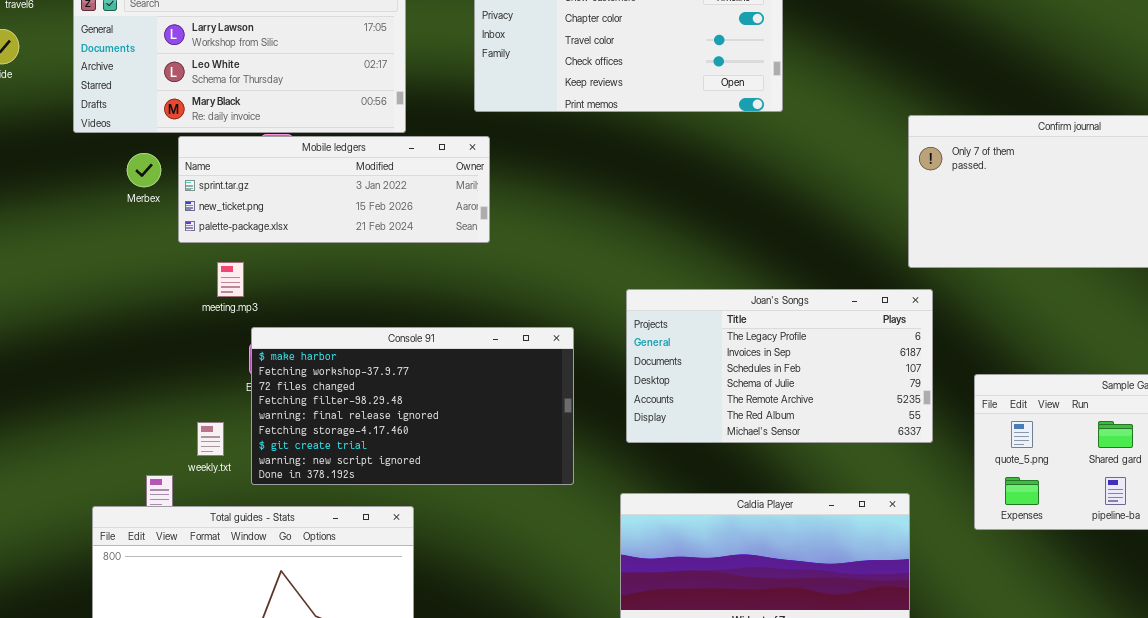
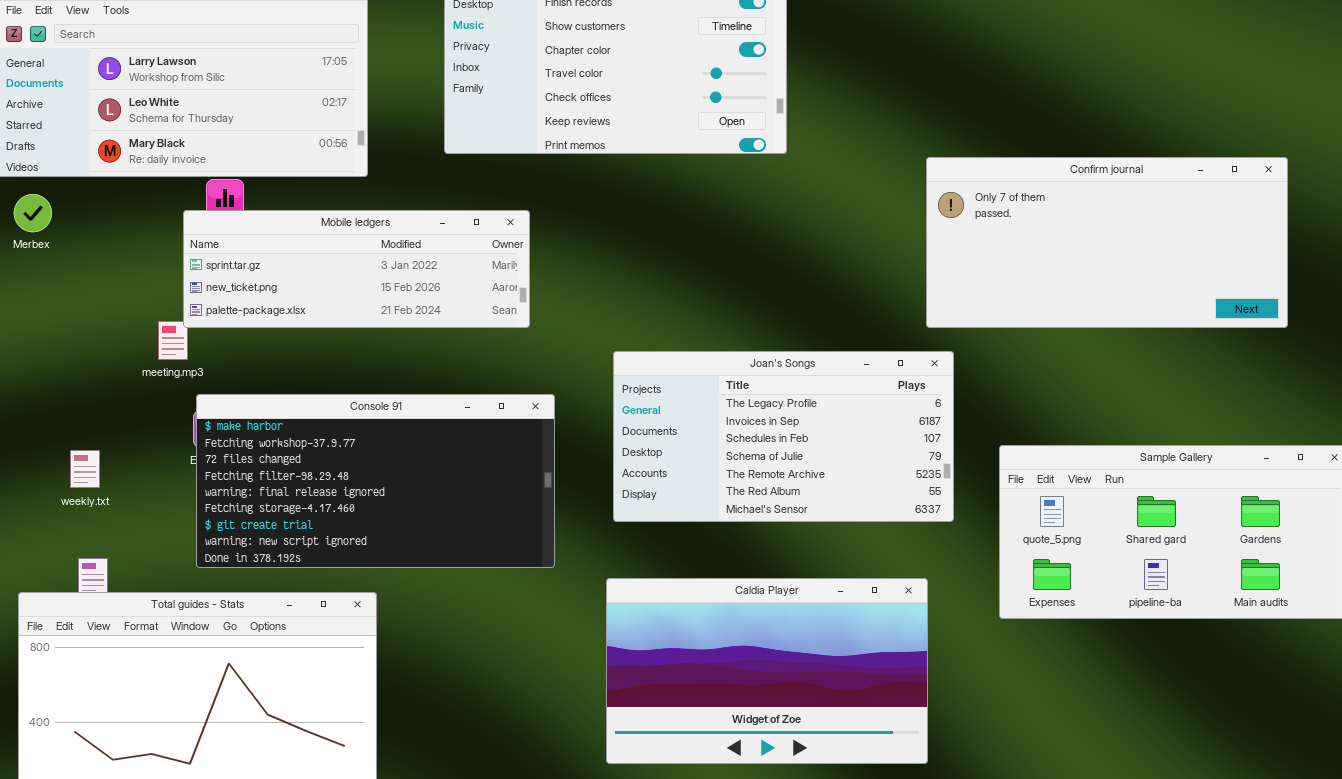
Mobile ledgers: [178,136,490,243] -> [183,210,530,328], moved
Merbex: [127,153,161,187] -> [14,194,52,232], moved
weekly.txt: [197,422,224,456] -> [70,450,100,488], moved

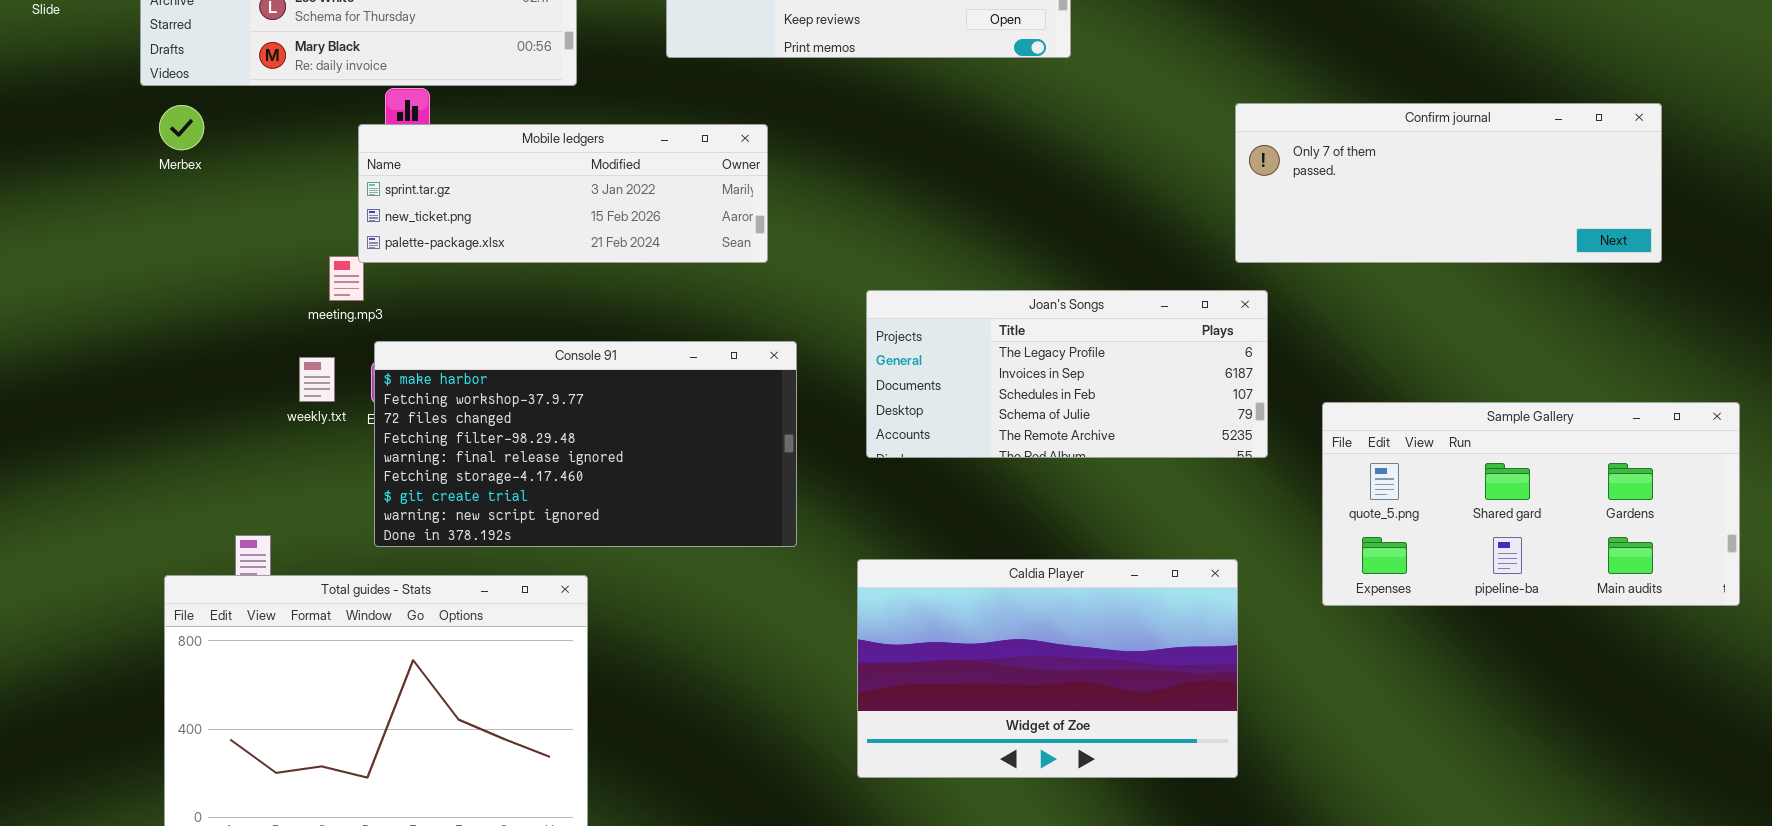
Confirm journal: [926,157,1288,328] -> [1235,103,1662,263], resized
Joan's Songs: [613,351,954,522] -> [866,290,1268,458], resized
weekly.txt: [70,450,100,488] -> [299,357,335,402], moved

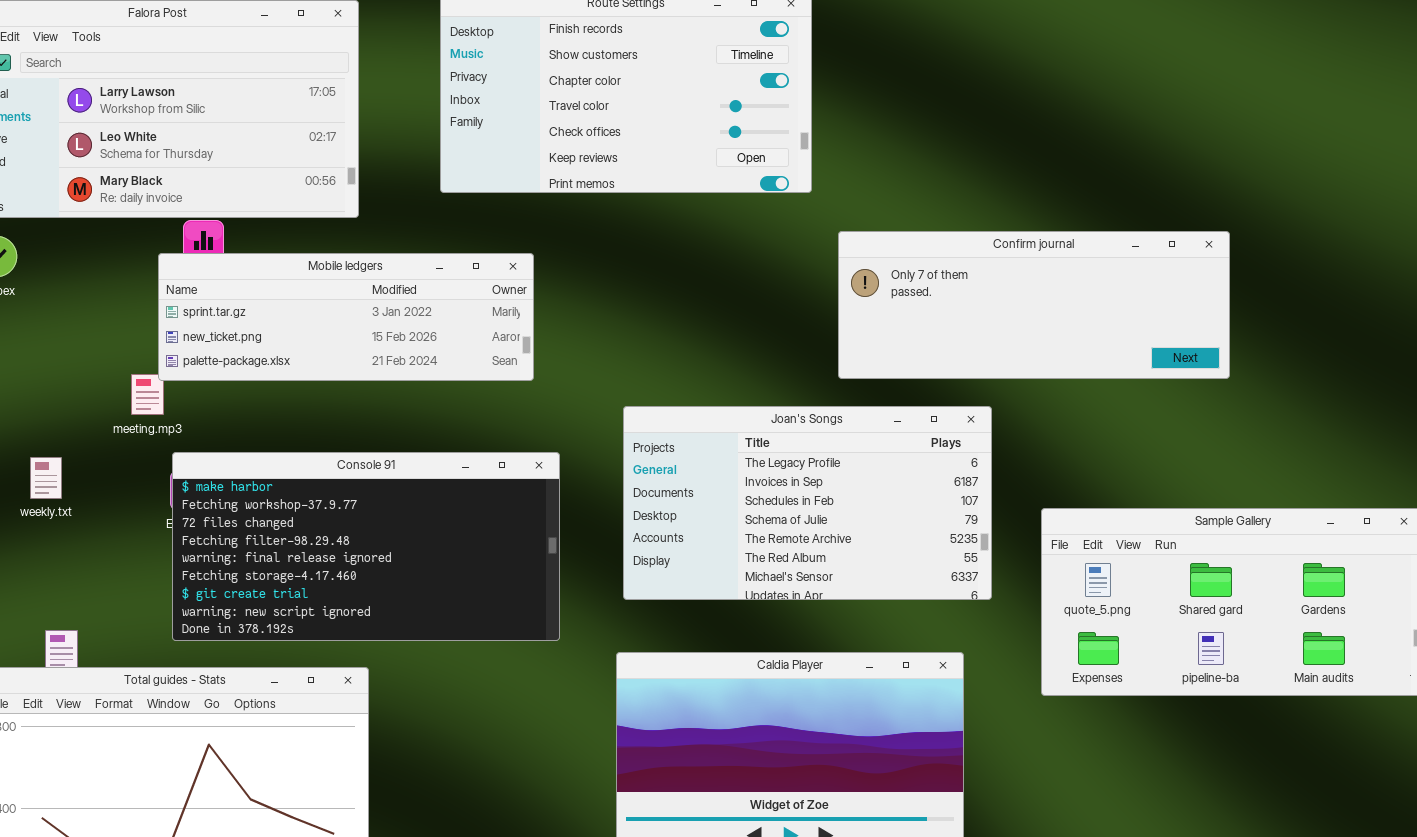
Confirm journal: [1235,103,1662,263] -> [838,231,1230,379], moved
Joan's Songs: [866,290,1268,458] -> [623,406,992,600], resized
weekly.txt: [299,357,335,402] -> [30,457,62,499], moved

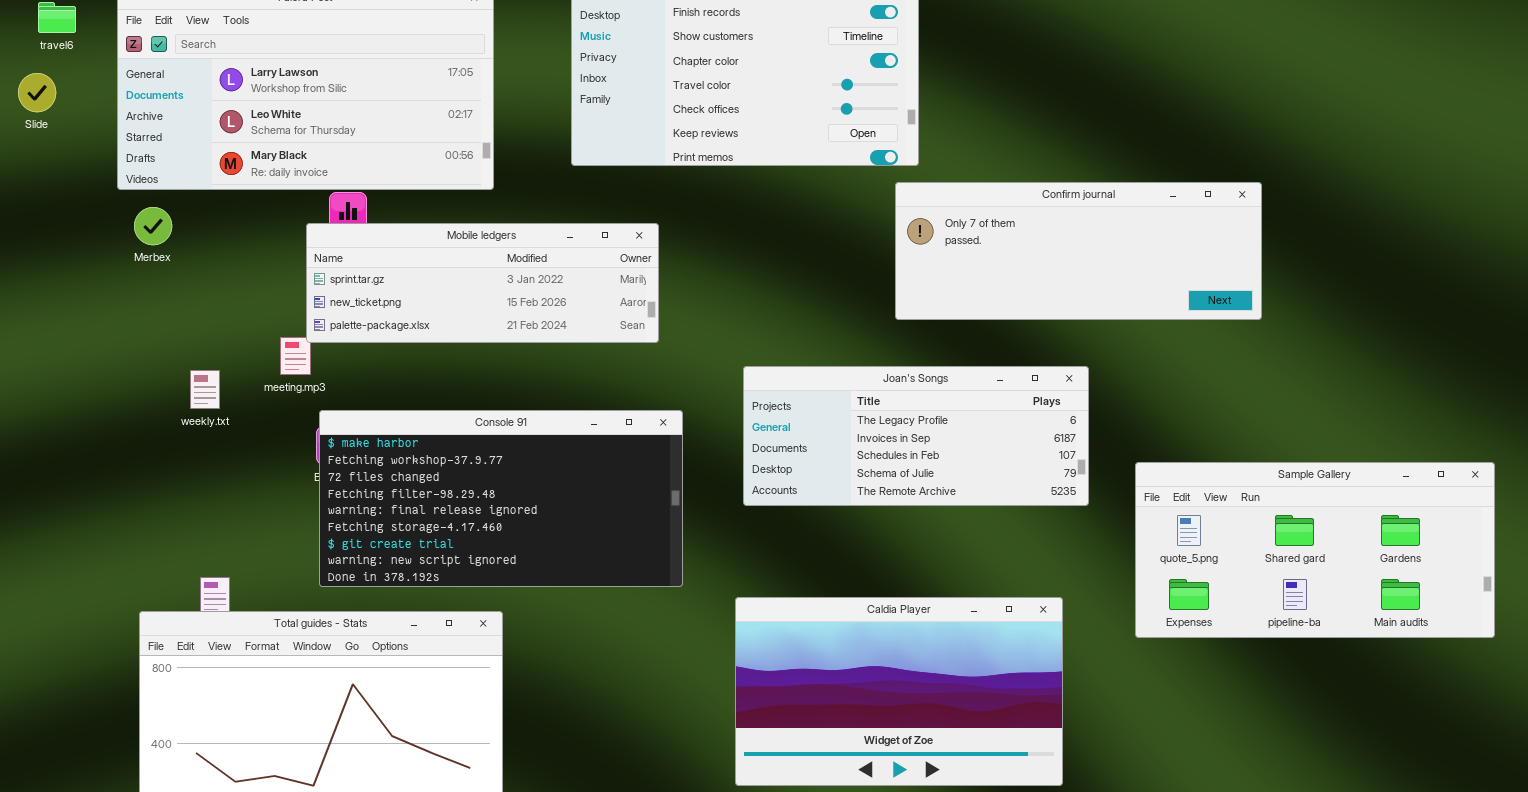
Confirm journal: [838,231,1230,379] -> [895,182,1262,320], moved
Joan's Songs: [623,406,992,600] -> [743,366,1089,506], resized
weekly.txt: [30,457,62,499] -> [190,370,220,409], moved

